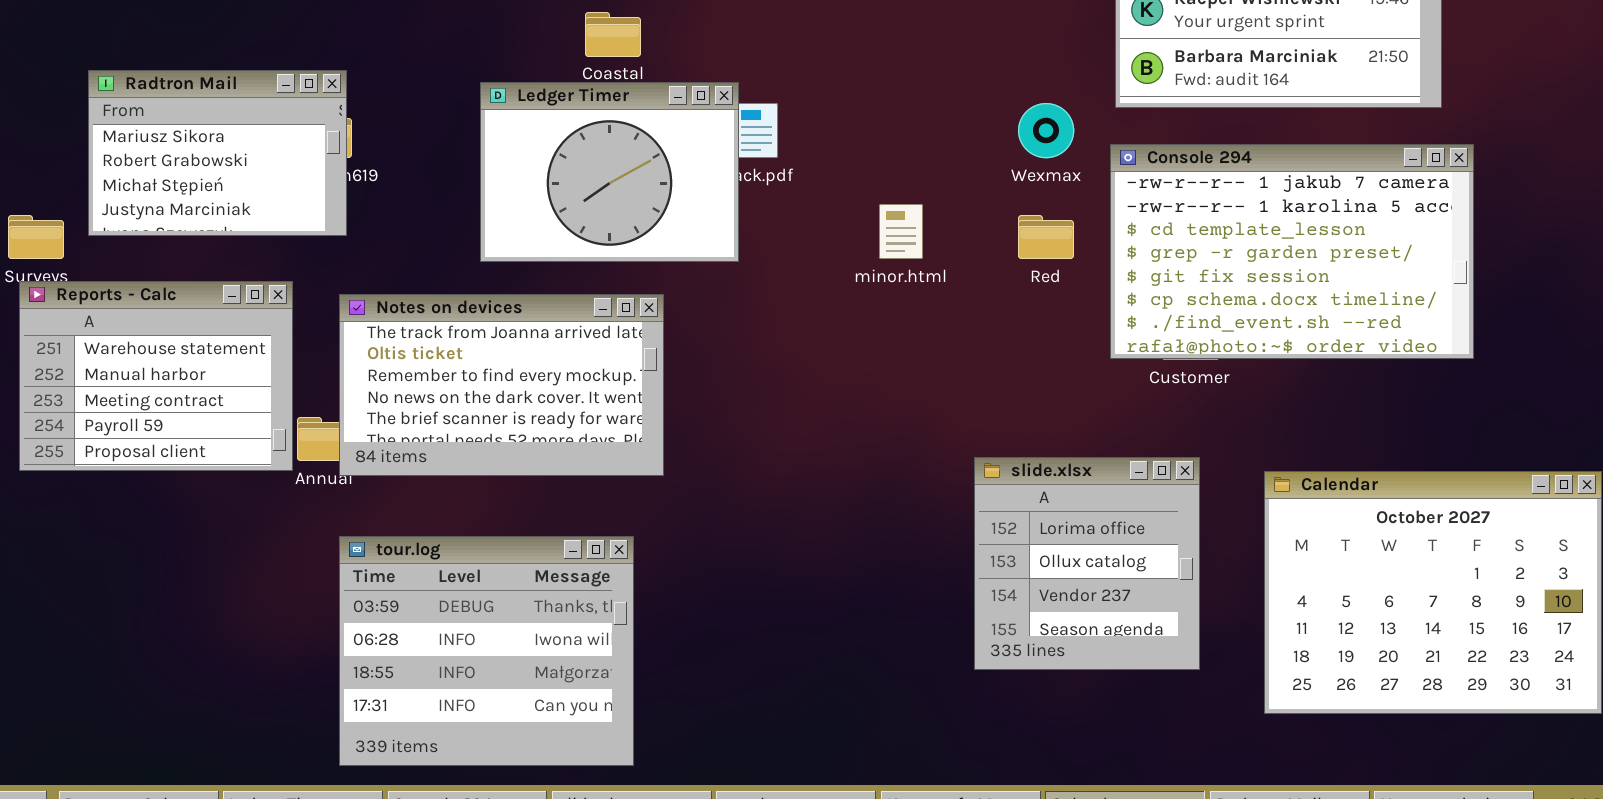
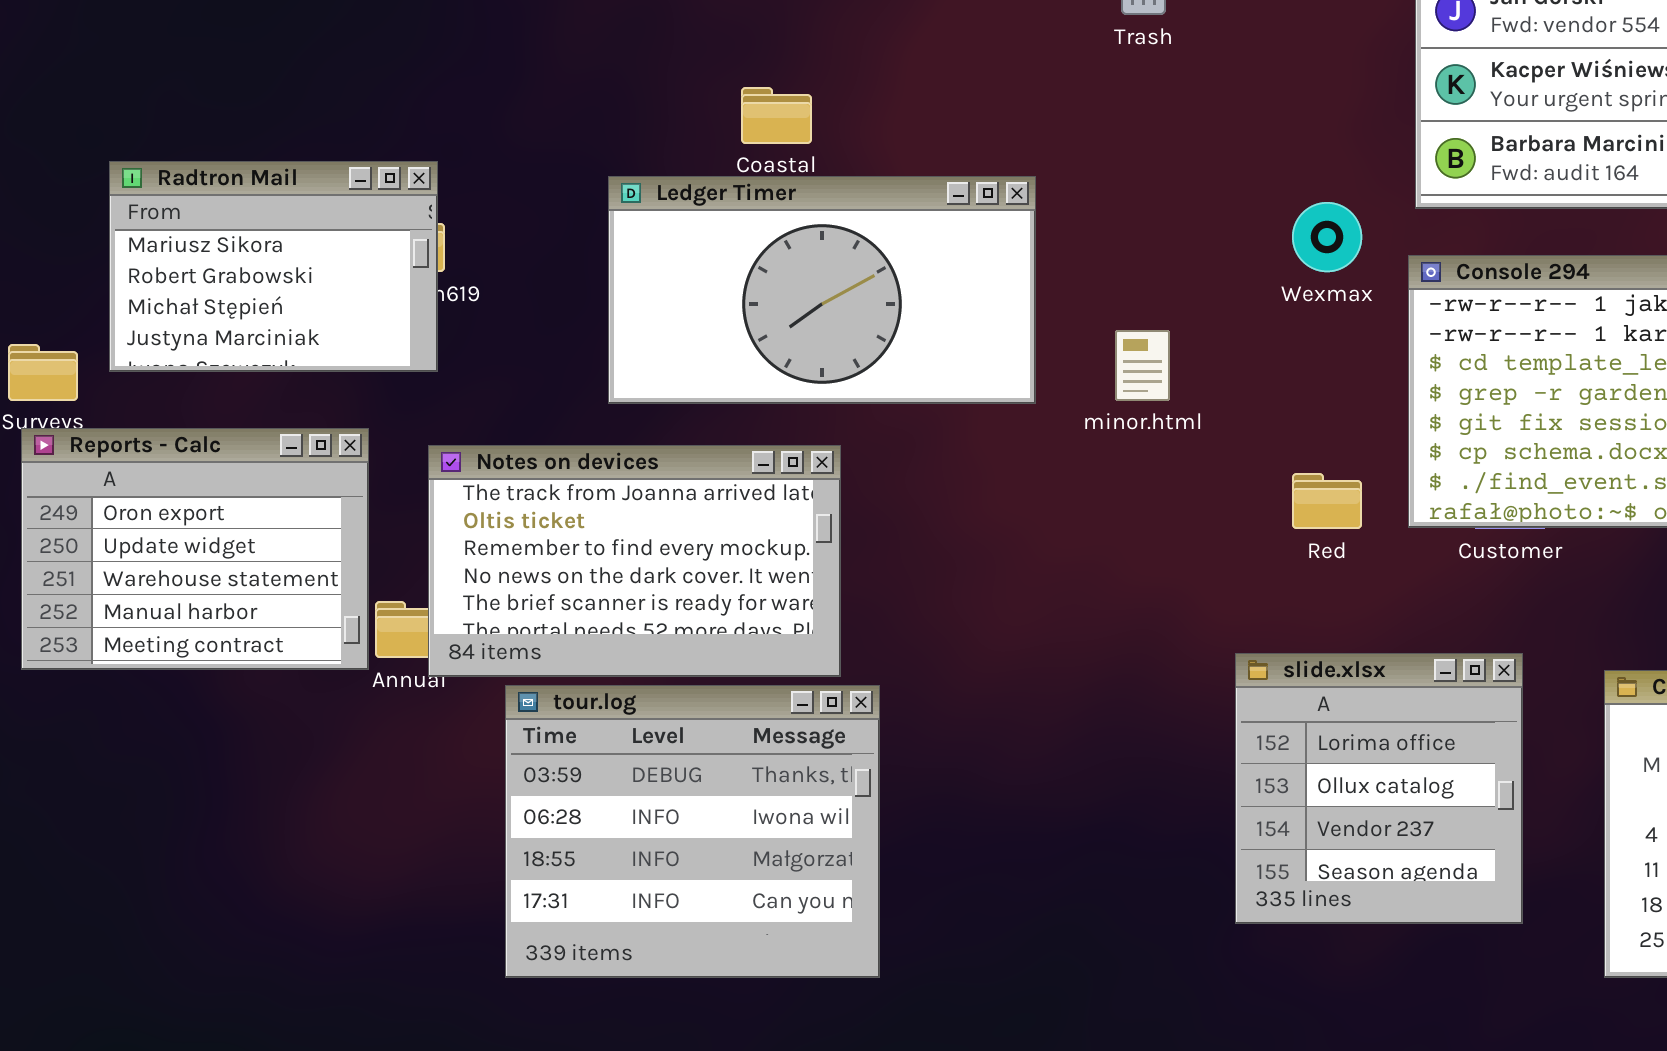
Ledger Timer: [480,82,739,262] -> [608,176,1036,404], resized
Red: [1018,215,1074,259] -> [1292,473,1362,529], moved
Reports - Calc: [19,281,293,471] -> [21,428,369,670], scrolled up 2 rows
tour.log: [339,536,634,766] -> [505,685,880,978], moved

